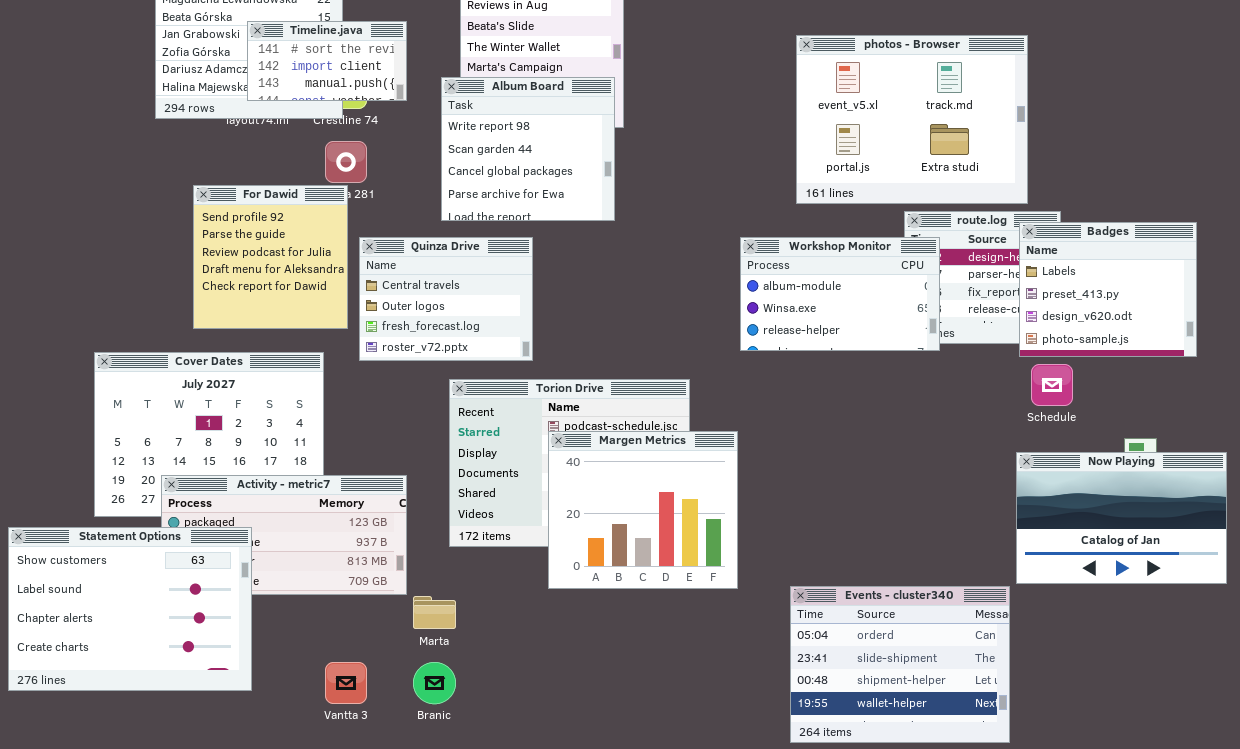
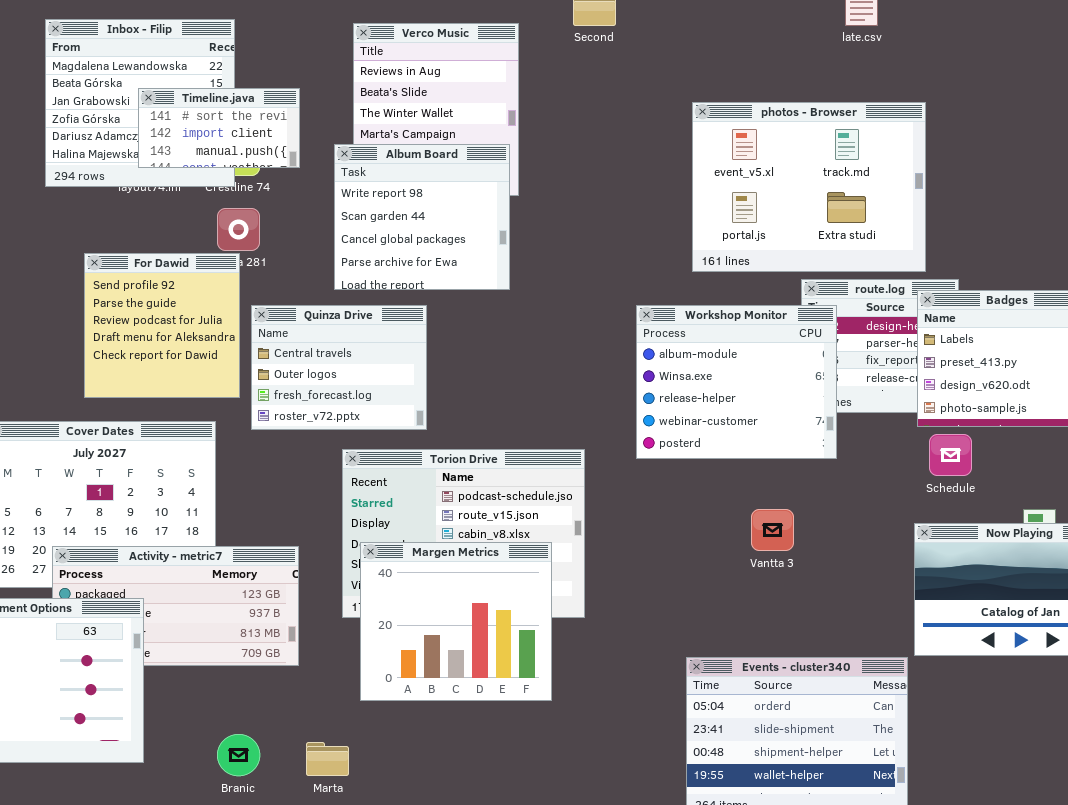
Workshop Monitor: [740,237,940,351] -> [636,305,837,459], resized
Margen Metrics: [548,431,738,589] -> [360,542,552,701], moved
Marta: [413,596,456,629] -> [306,742,349,776], moved
Vantta 3: [325,662,367,704] -> [751,509,794,551], moved
Branic: [413,662,456,704] -> [217,734,260,776], moved

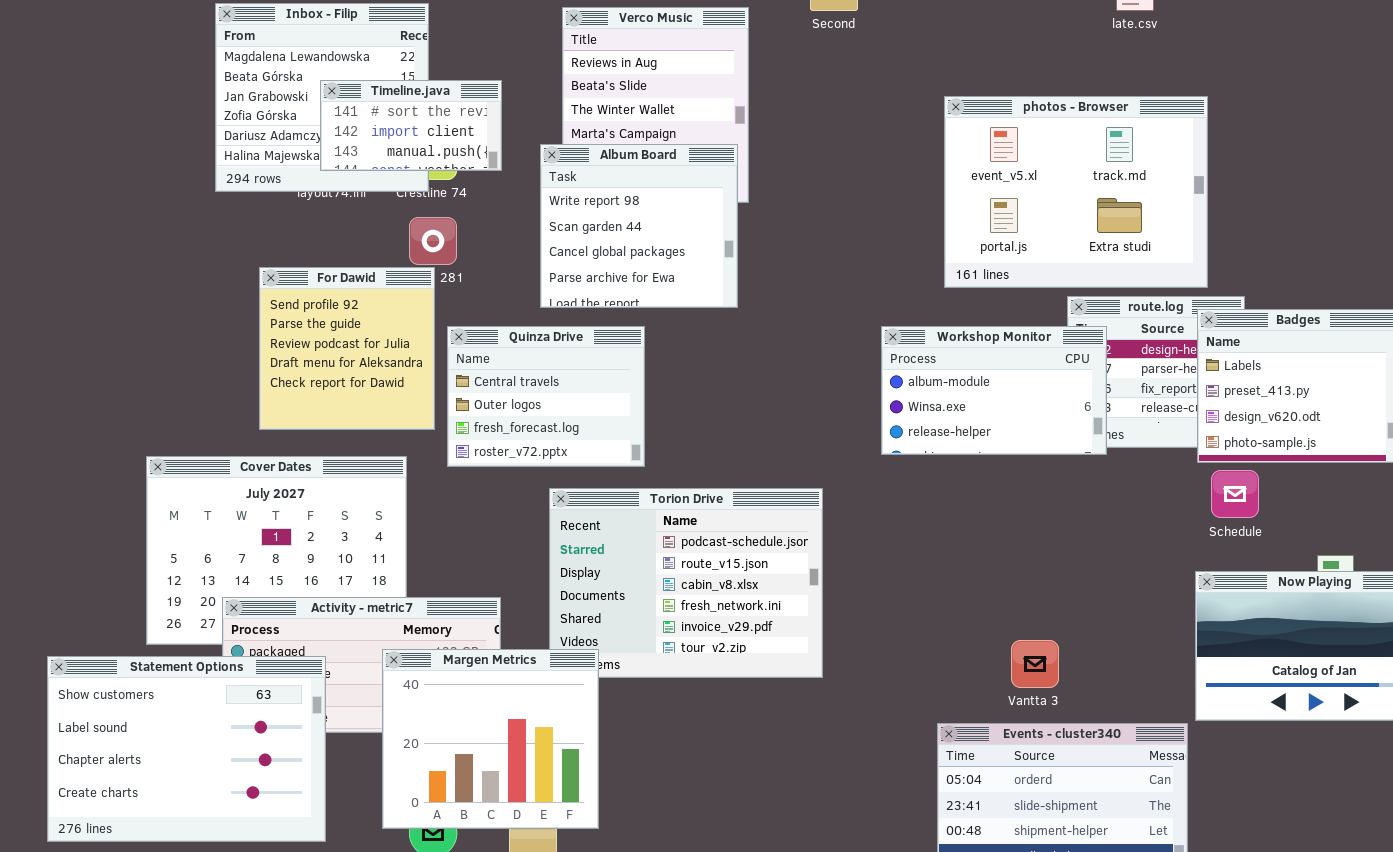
Workshop Monitor: [636,305,837,459] -> [881,326,1107,455], resized
Vantta 3: [751,509,794,551] -> [1011,640,1059,688], moved
Margen Metrics: [360,542,552,701] -> [382,649,599,829], moved

